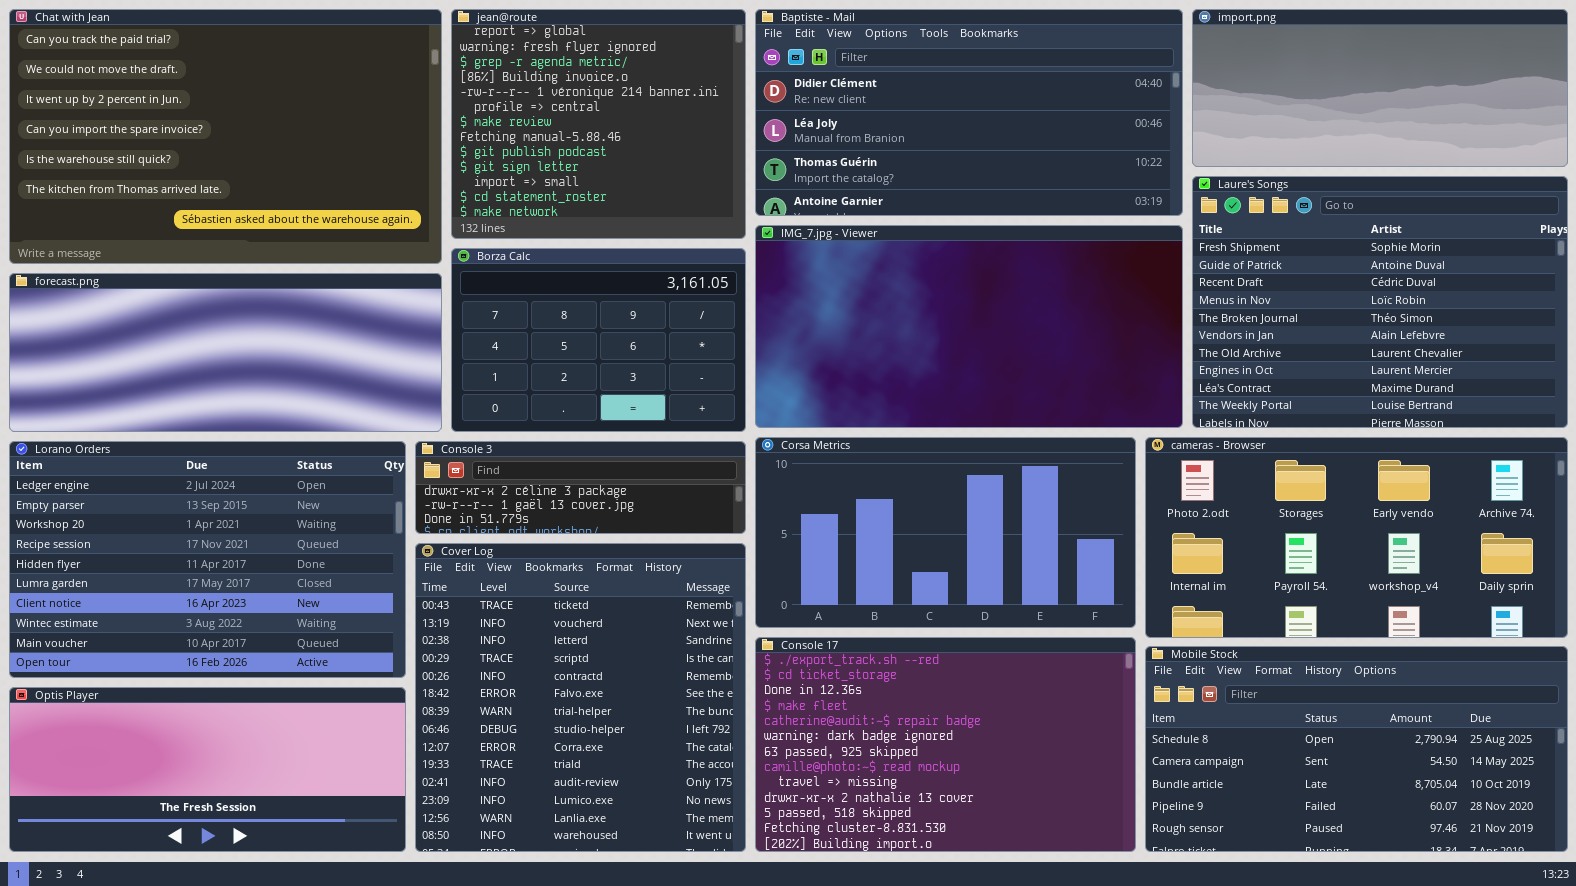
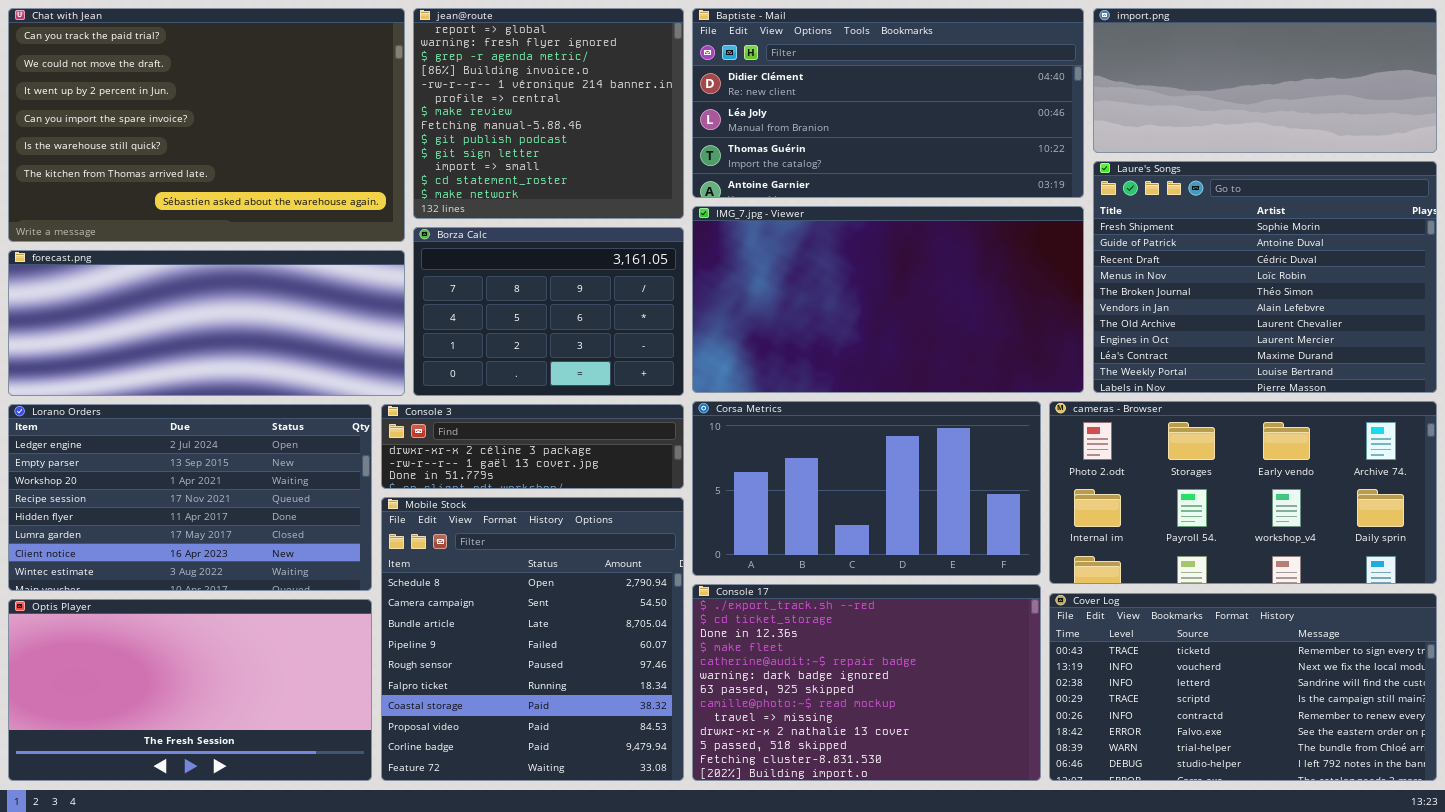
Lorano Orders: [9,441,406,678] -> [8,404,372,591], resized
Cover Log: [415,543,746,852] -> [1049,593,1437,781], moved, resized
Mobile Stock: [1145,646,1568,852] -> [381,497,684,781], moved, resized
Optis Player: [9,687,406,852] -> [8,599,372,781], resized

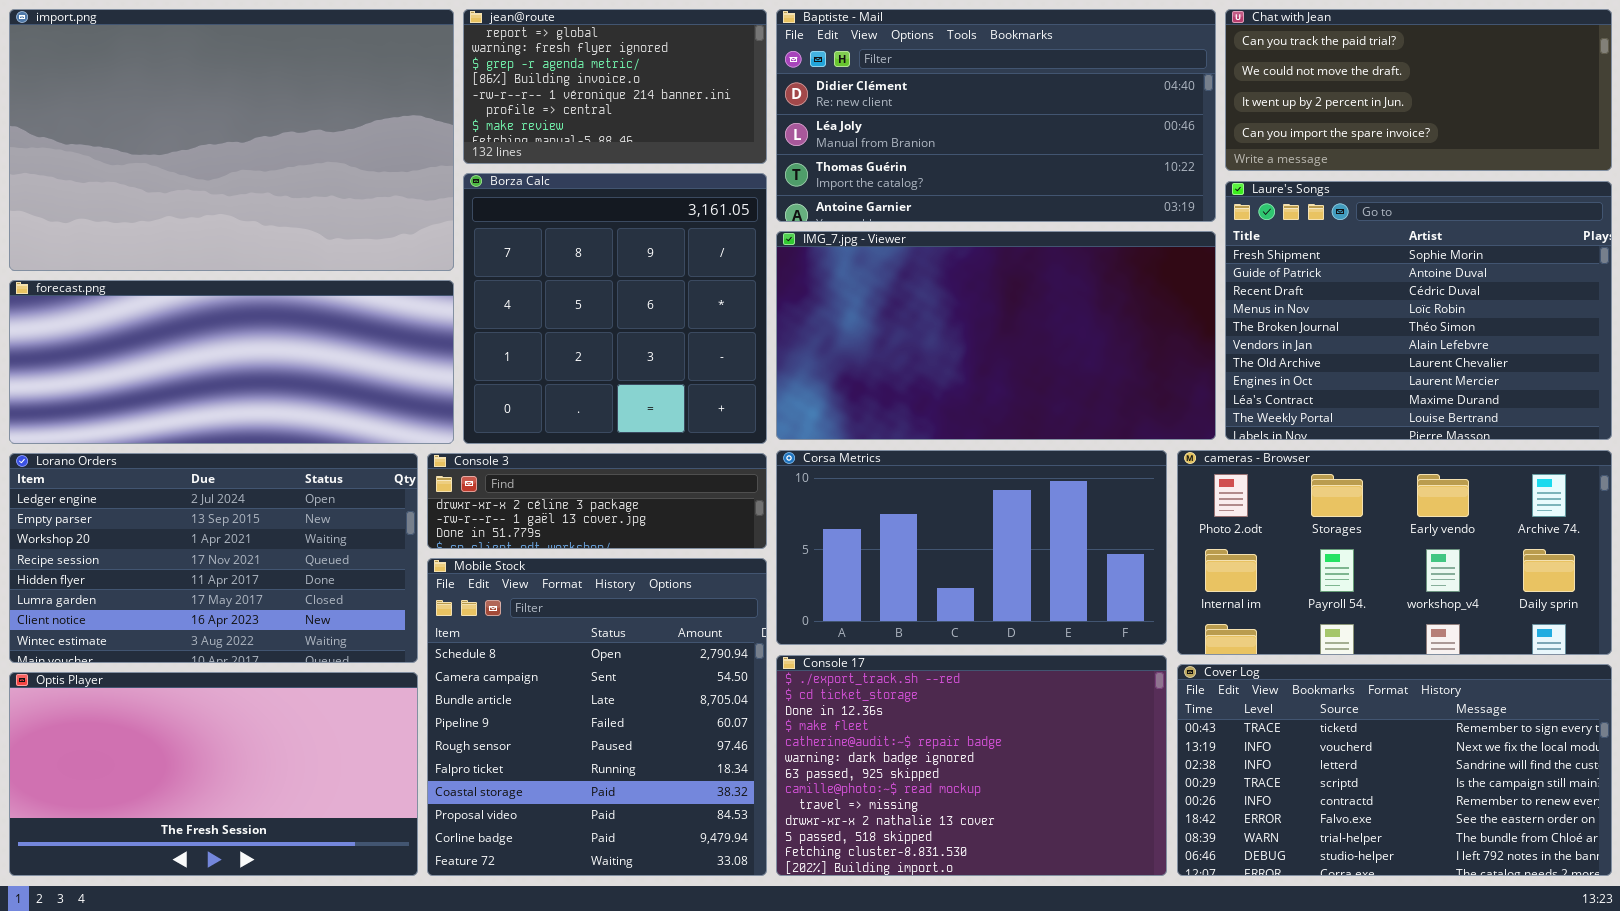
Chat with Jean: [8,8,405,242] -> [1225,9,1612,171], moved, resized
jean@route: [413,8,684,219] -> [463,9,767,164], resized
import.png: [1093,8,1437,153] -> [9,9,454,271], moved, resized
Borza Calc: [413,227,684,396] -> [463,173,767,444], resized

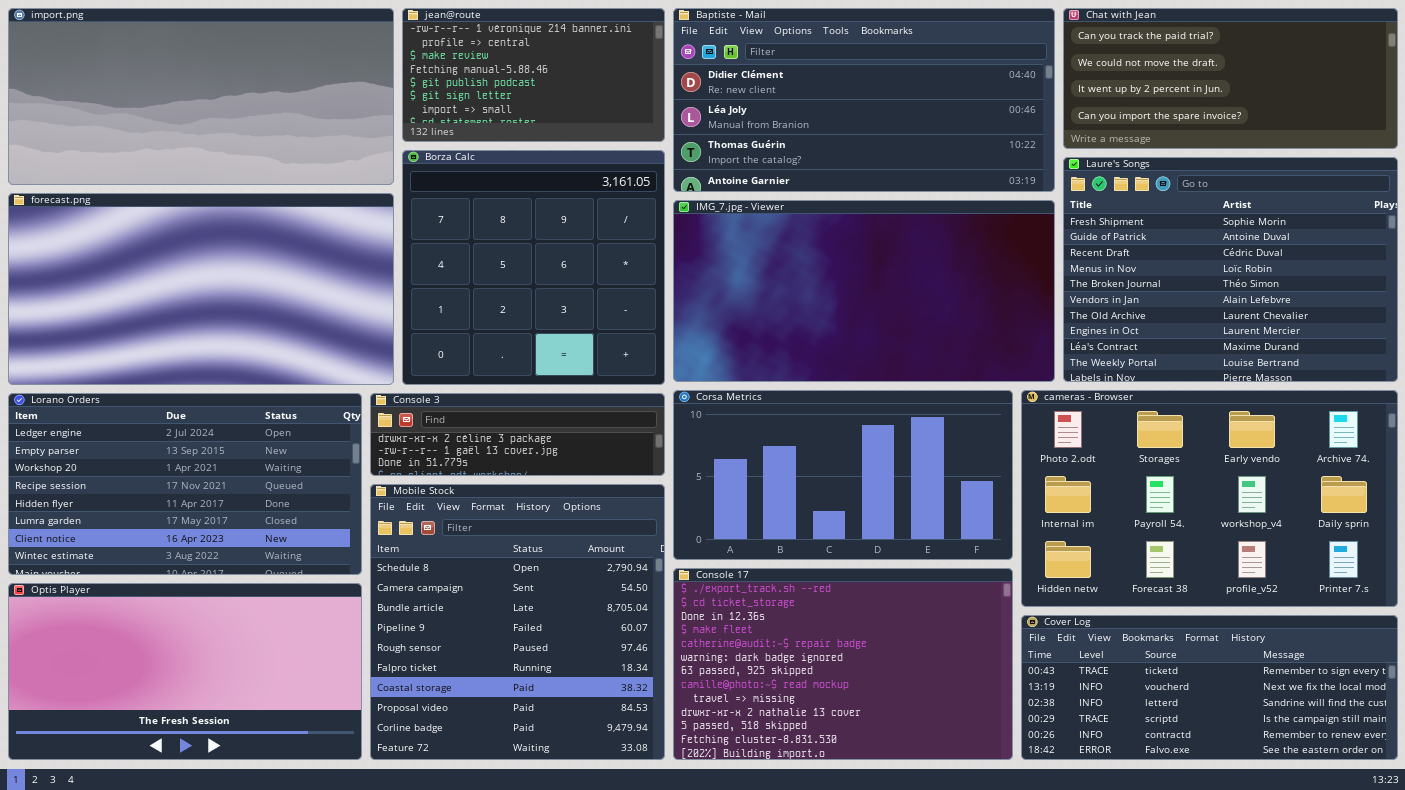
import.png: [9,9,454,271] -> [8,8,394,185], resized
jean@route: [463,9,767,164] -> [402,8,665,142], scrolled down 4 rows
forecast.png: [9,280,454,444] -> [8,193,394,385], resized
cameras - Browser: [1177,450,1612,655] -> [1021,390,1398,607], resized
Cover Log: [1177,664,1612,876] -> [1021,615,1398,760], resized

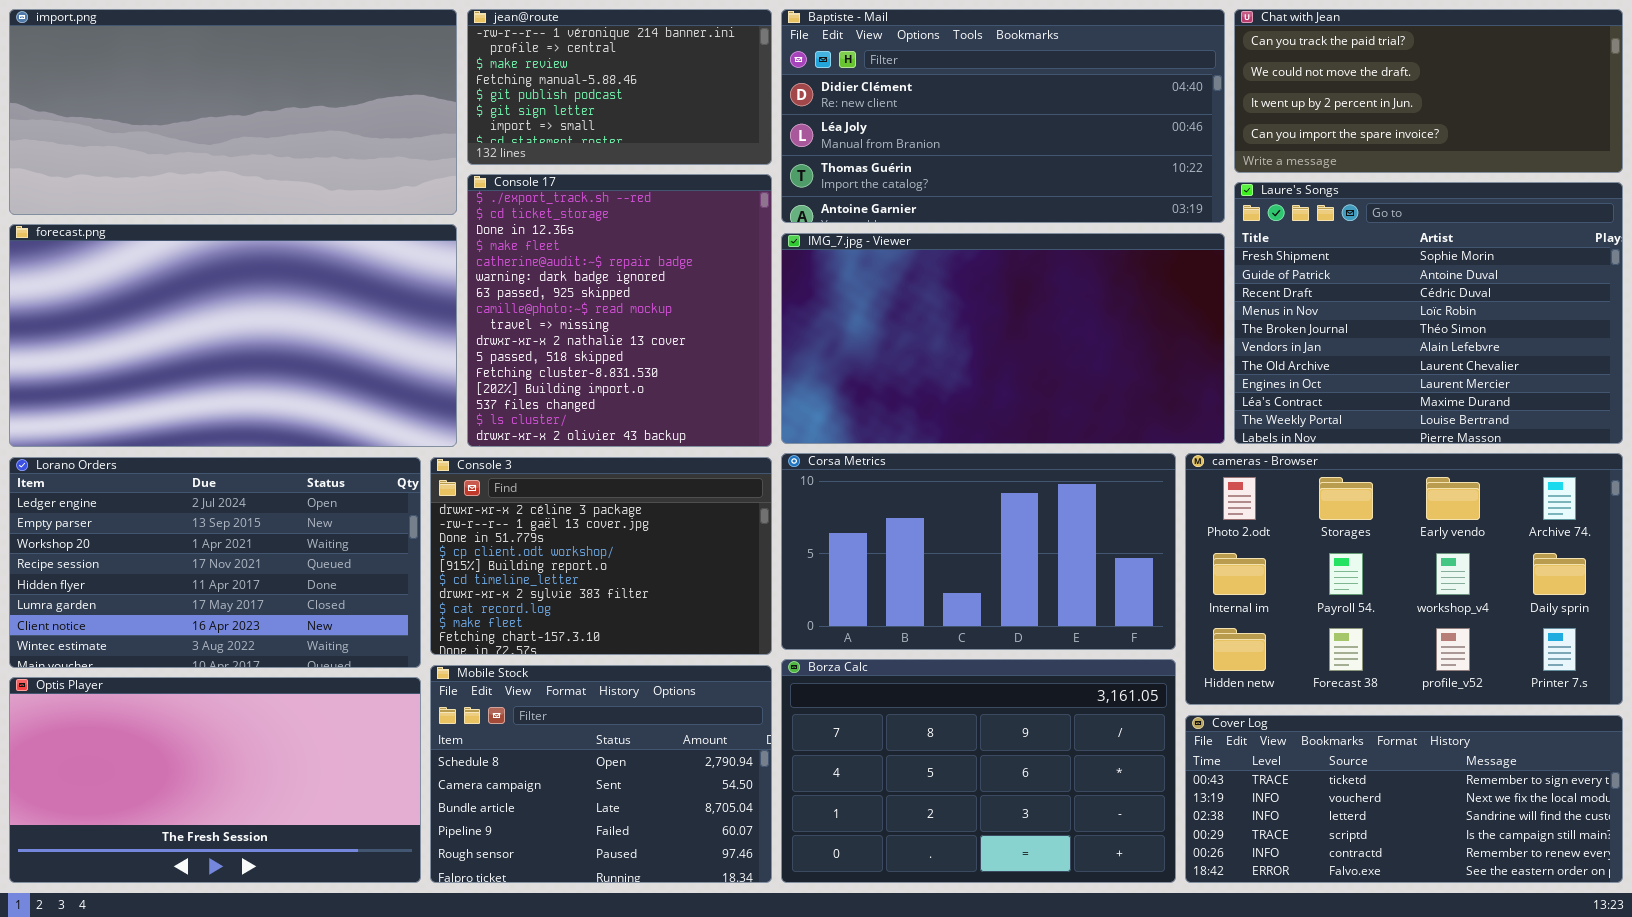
Borza Calc: [402,150,665,385] -> [781,659,1176,883], moved, resized
Console 3: [370,393,665,476] -> [430,457,772,655], resized
Mobile Stock: [370,484,665,760] -> [430,665,772,883], resized
Console 17: [673,568,1013,760] -> [467,174,772,447], moved, resized

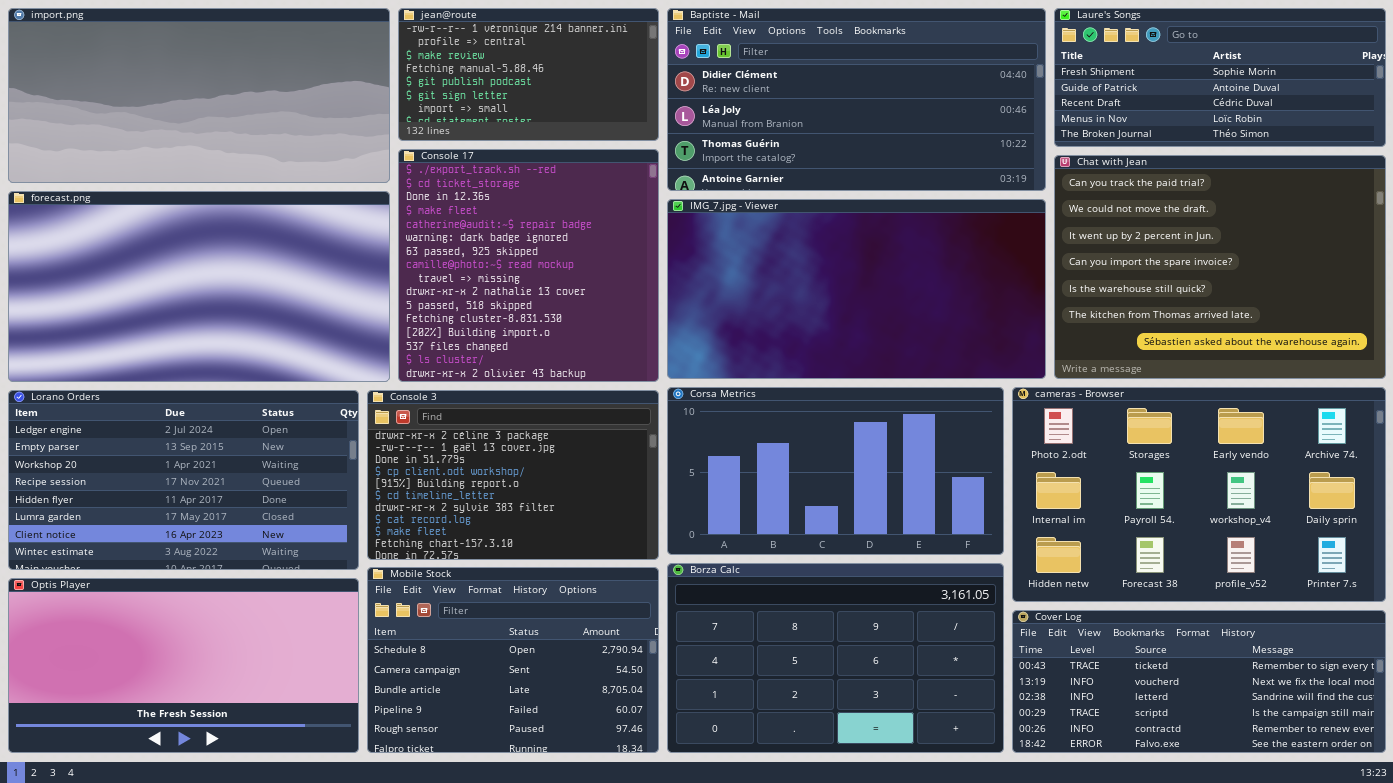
Chat with Jean: [1234,9,1623,173] -> [1054,155,1386,379], moved, resized
Laure's Songs: [1234,182,1623,444] -> [1054,8,1386,147], moved, resized

